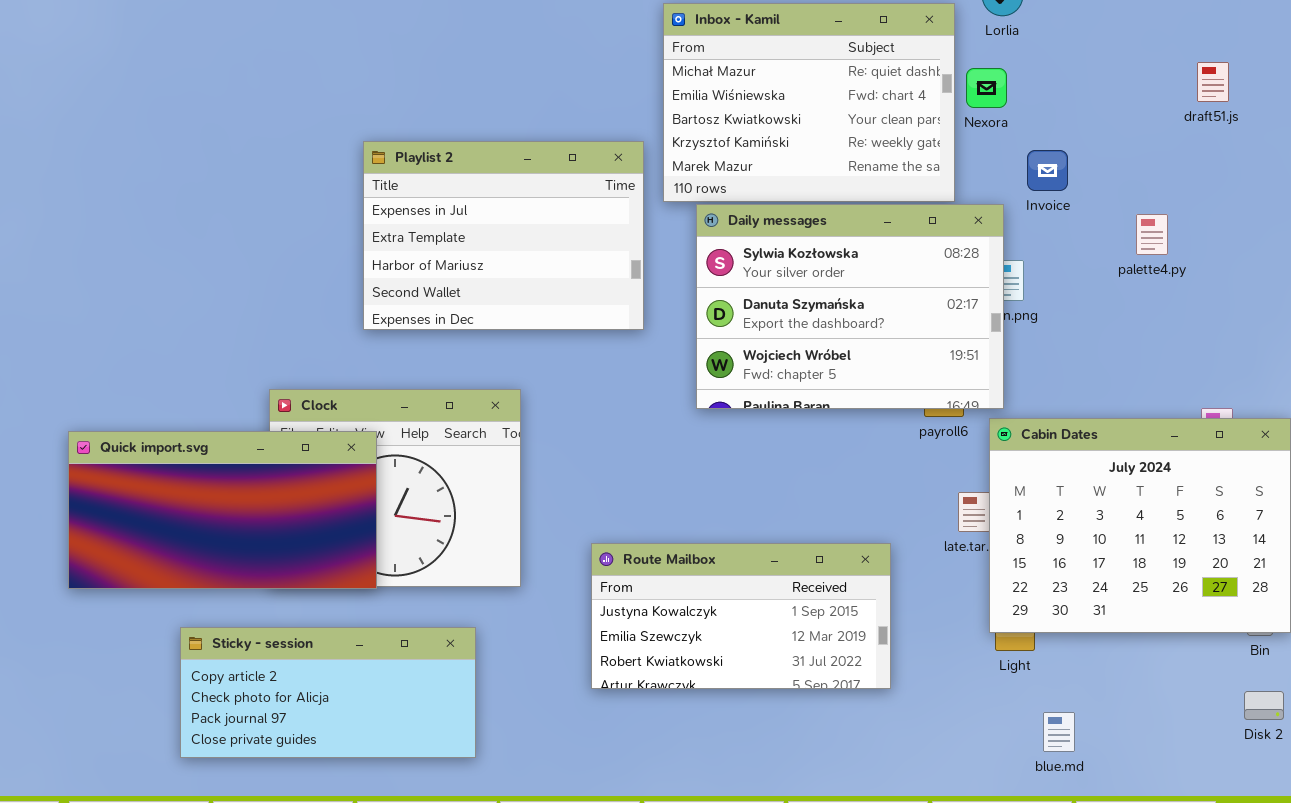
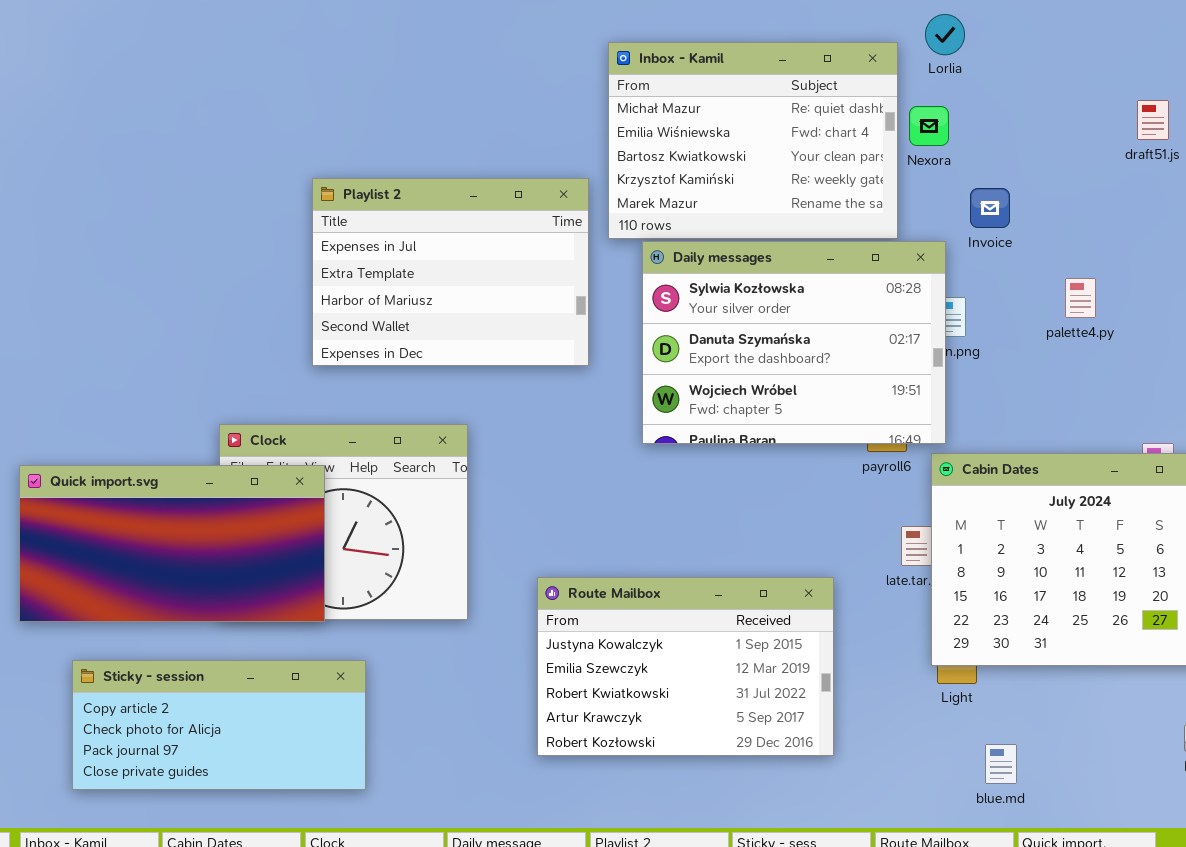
palette4.py: [1136,214,1168,255] -> [1065,278,1096,318], moved
Route Mailbox: [591,543,891,689] -> [537,577,834,756], resized
Sticky - session: [180,627,476,758] -> [72,660,366,790], moved

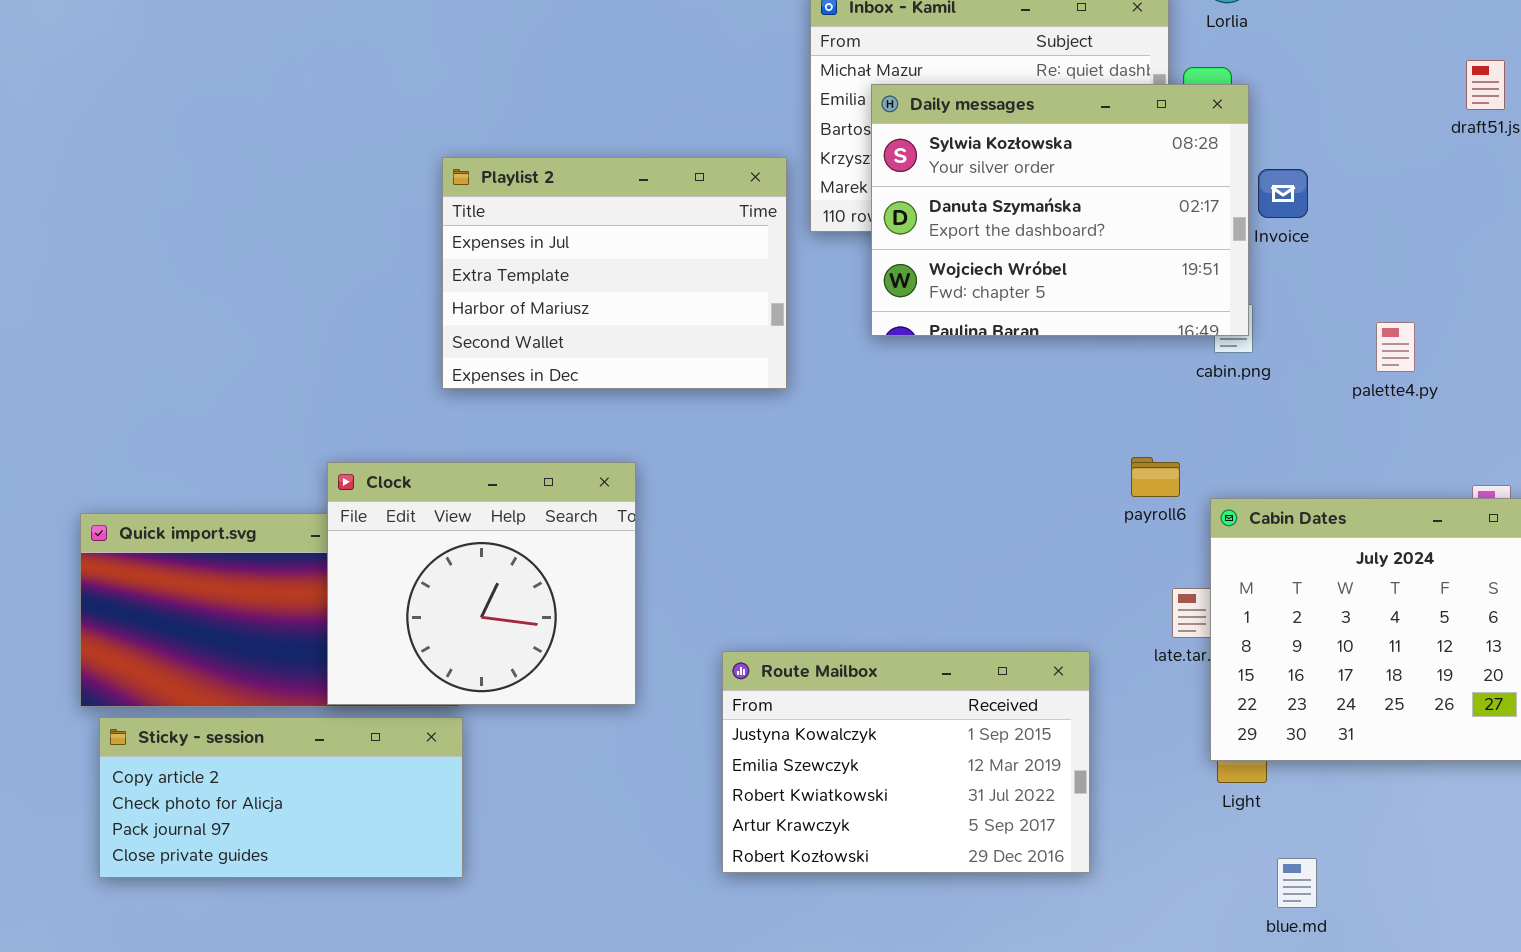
Daily messages: [642,241,946,444] -> [871,84,1249,336], moved
palette4.py: [1065,278,1096,318] -> [1376,322,1415,372], moved
Clock: [219,424,468,620] -> [327,462,636,705], raised
Sticky - session: [72,660,366,790] -> [99,717,463,878], moved

